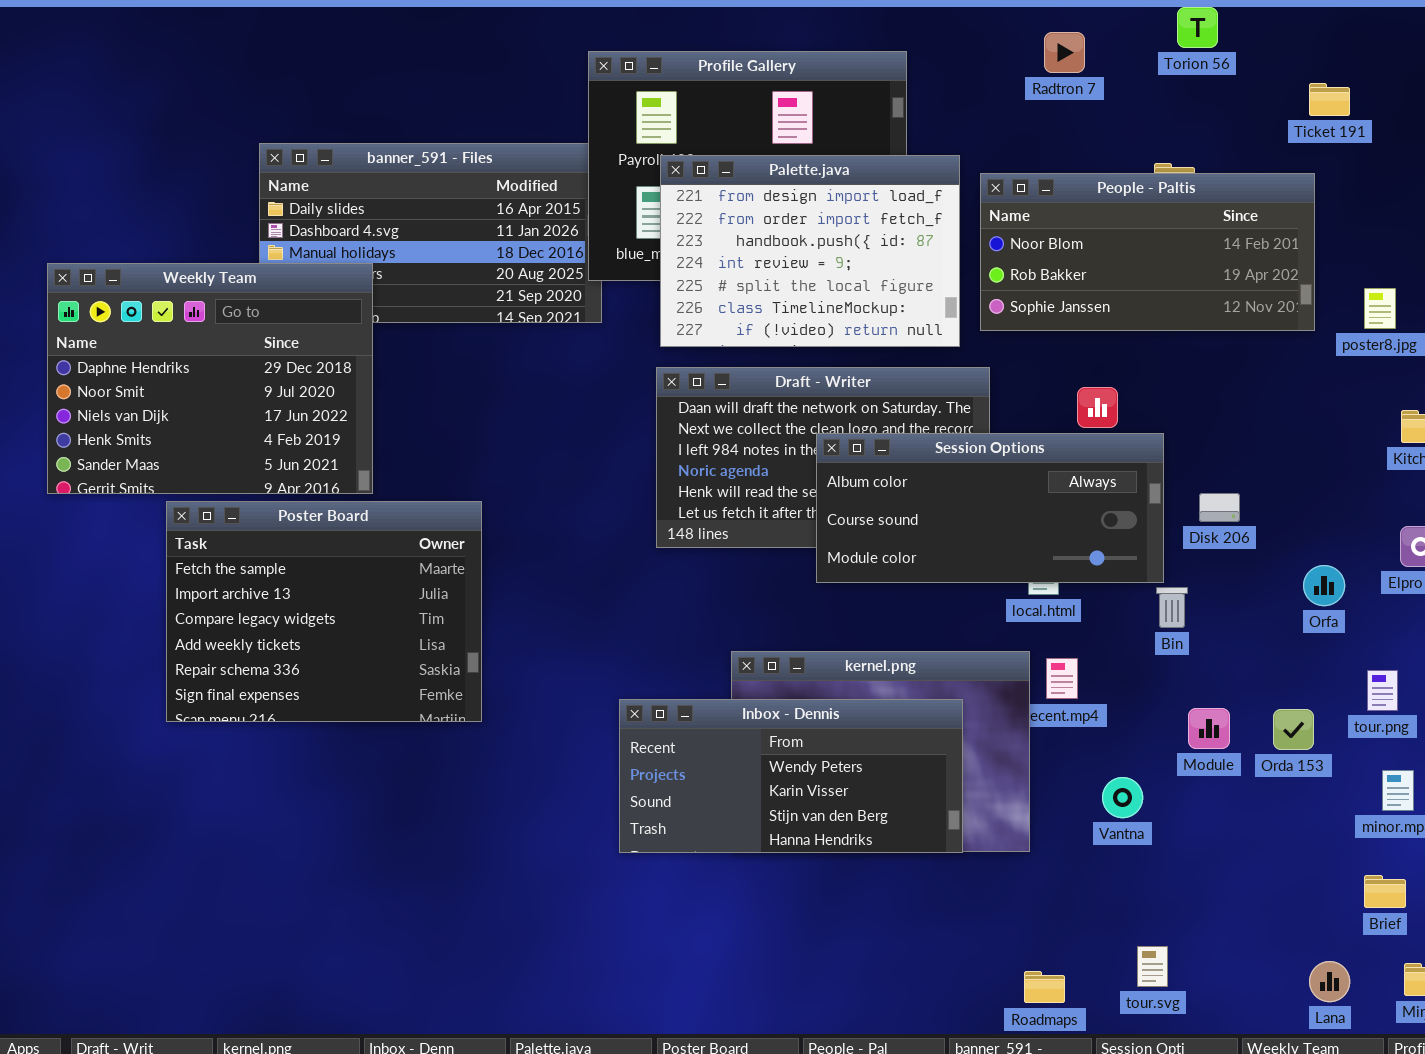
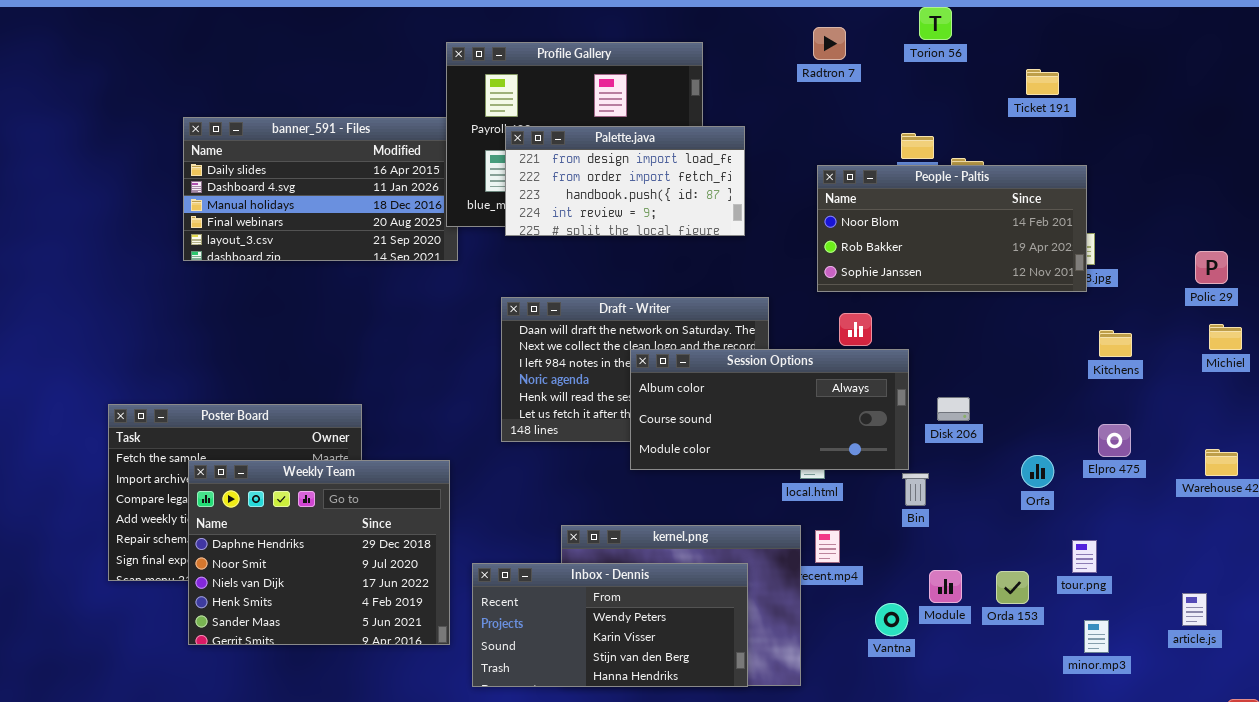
Palette.java: [660,155,960,347] -> [505,126,745,236], resized
People - Paltis: [980,173,1315,331] -> [817,165,1087,292], moved
Weekly Team: [47,263,373,494] -> [188,460,450,645], moved
Vantna: [1102,777,1143,818] -> [875,603,908,636], moved

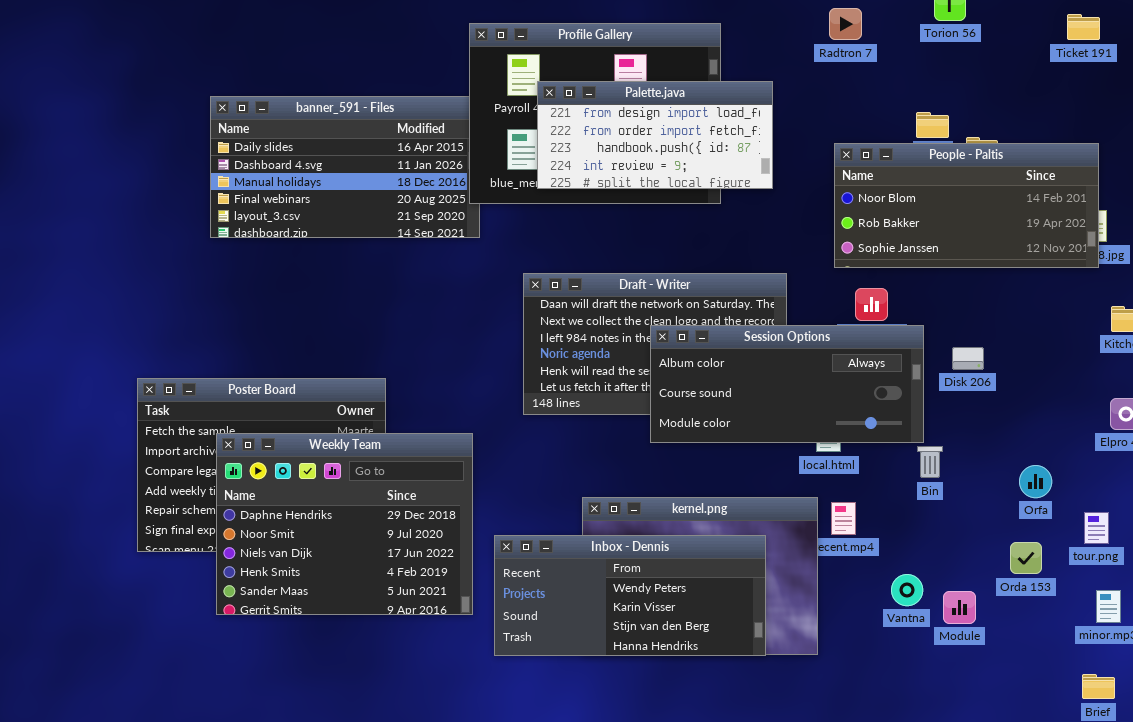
Ticket 191: [1026,69,1059,95] -> [1067,14,1100,40], moved
Palette.java: [505,126,745,236] -> [537,81,773,189], moved
Disk 206: [937,397,970,421] -> [952,347,984,370], moved
Orfa: [1021,455,1054,488] -> [1019,465,1052,498], moved
Module: [929,570,962,603] -> [943,591,976,624], moved

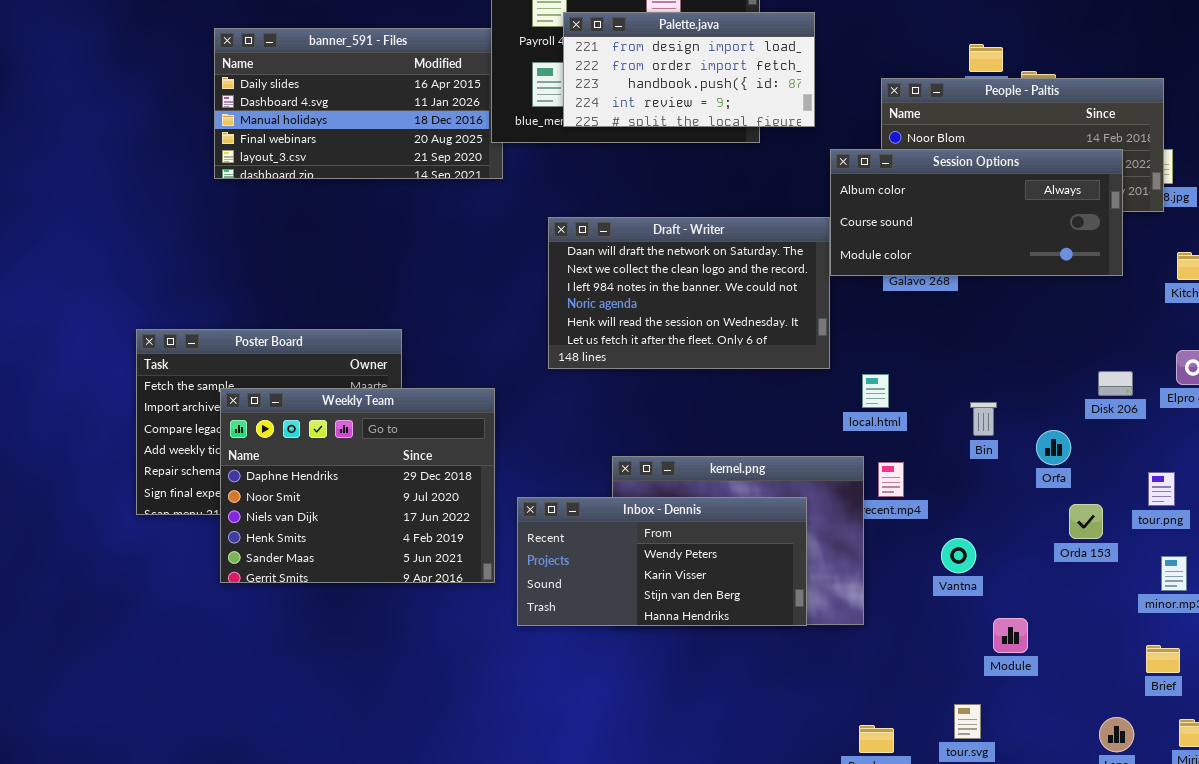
Session Options: [650,325,924,443] -> [830,149,1123,276], moved
Disk 206: [952,347,984,370] -> [1098,371,1133,396], moved
Orfa: [1019,465,1052,498] -> [1036,430,1071,465], moved
Module: [943,591,976,624] -> [993,618,1028,653], moved

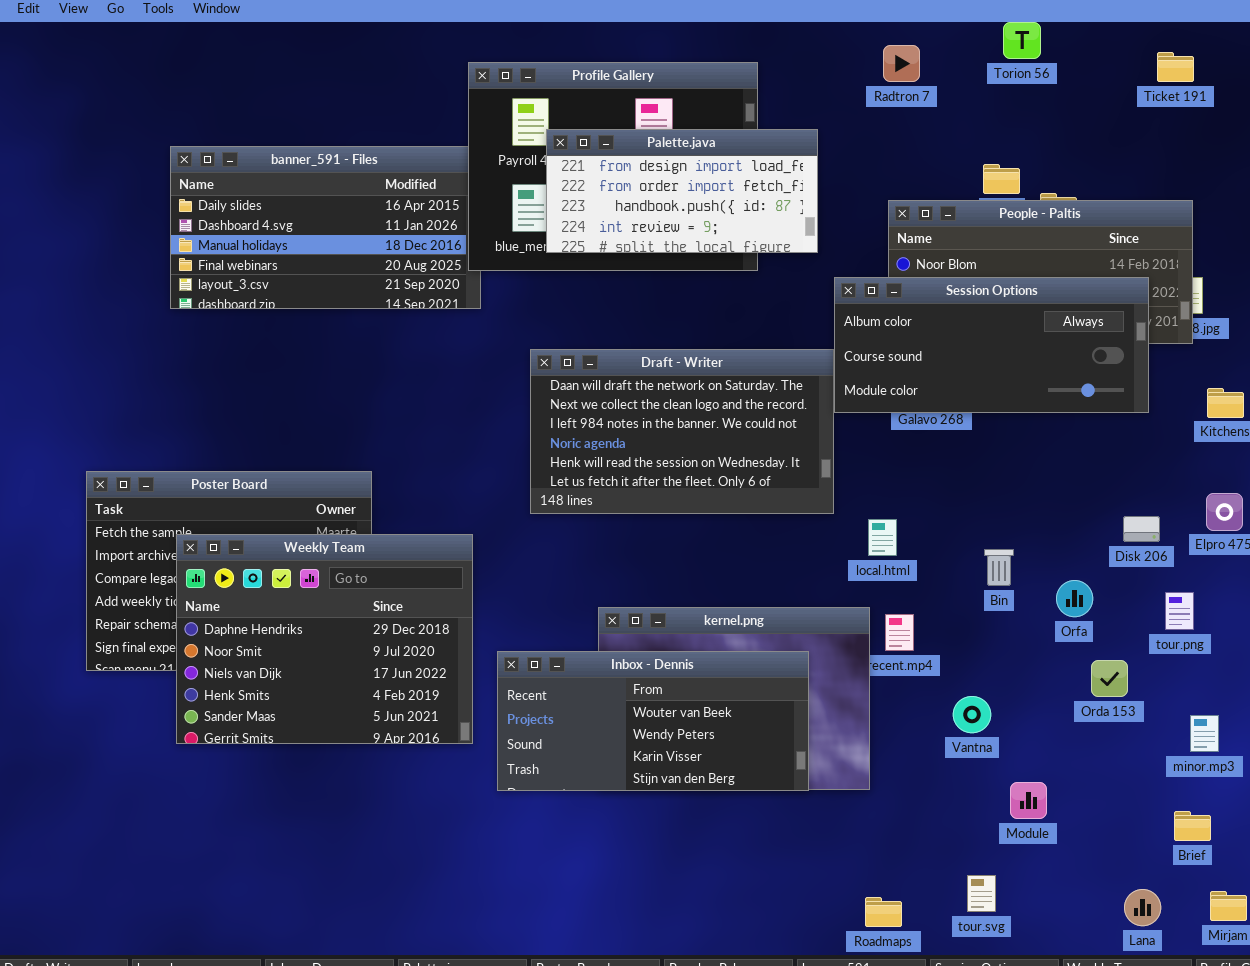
tour.png: [1148,472,1175,506] -> [1165,592,1194,630], moved
Inbox - Dennis: [517,497,807,626] -> [497,651,809,791], scrolled up 1 row

